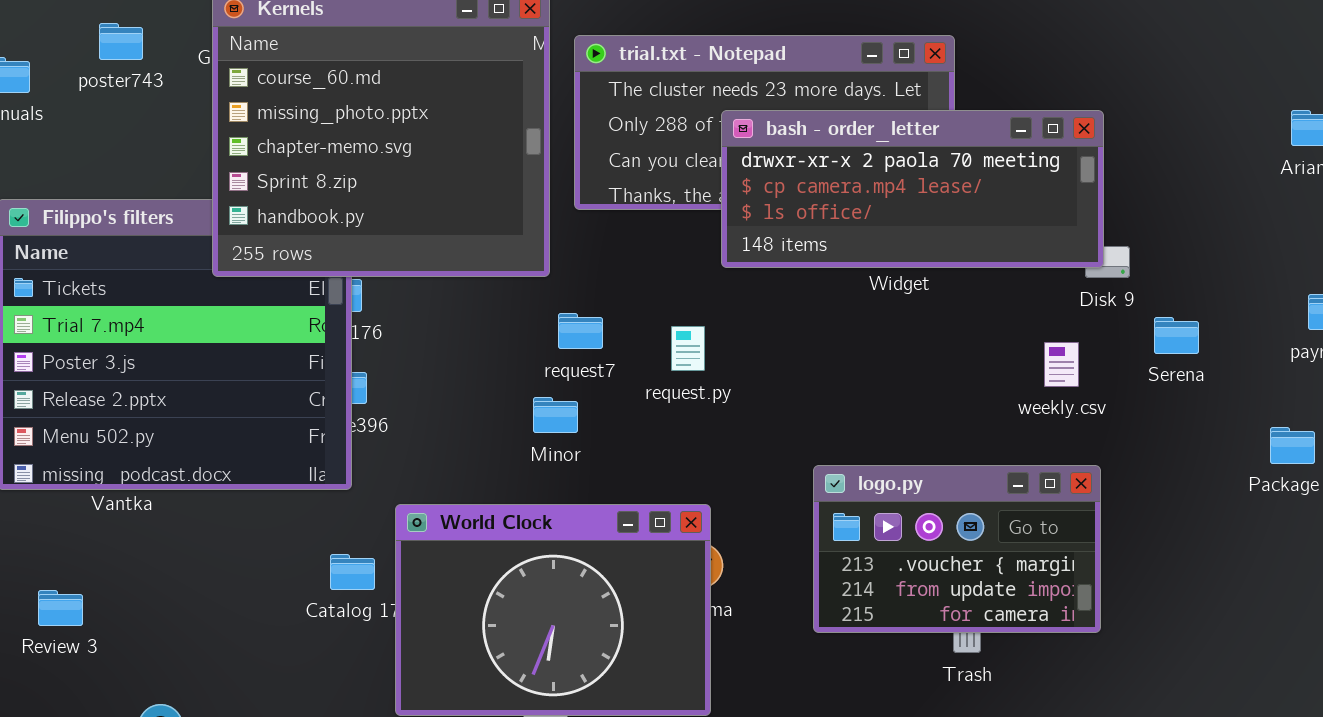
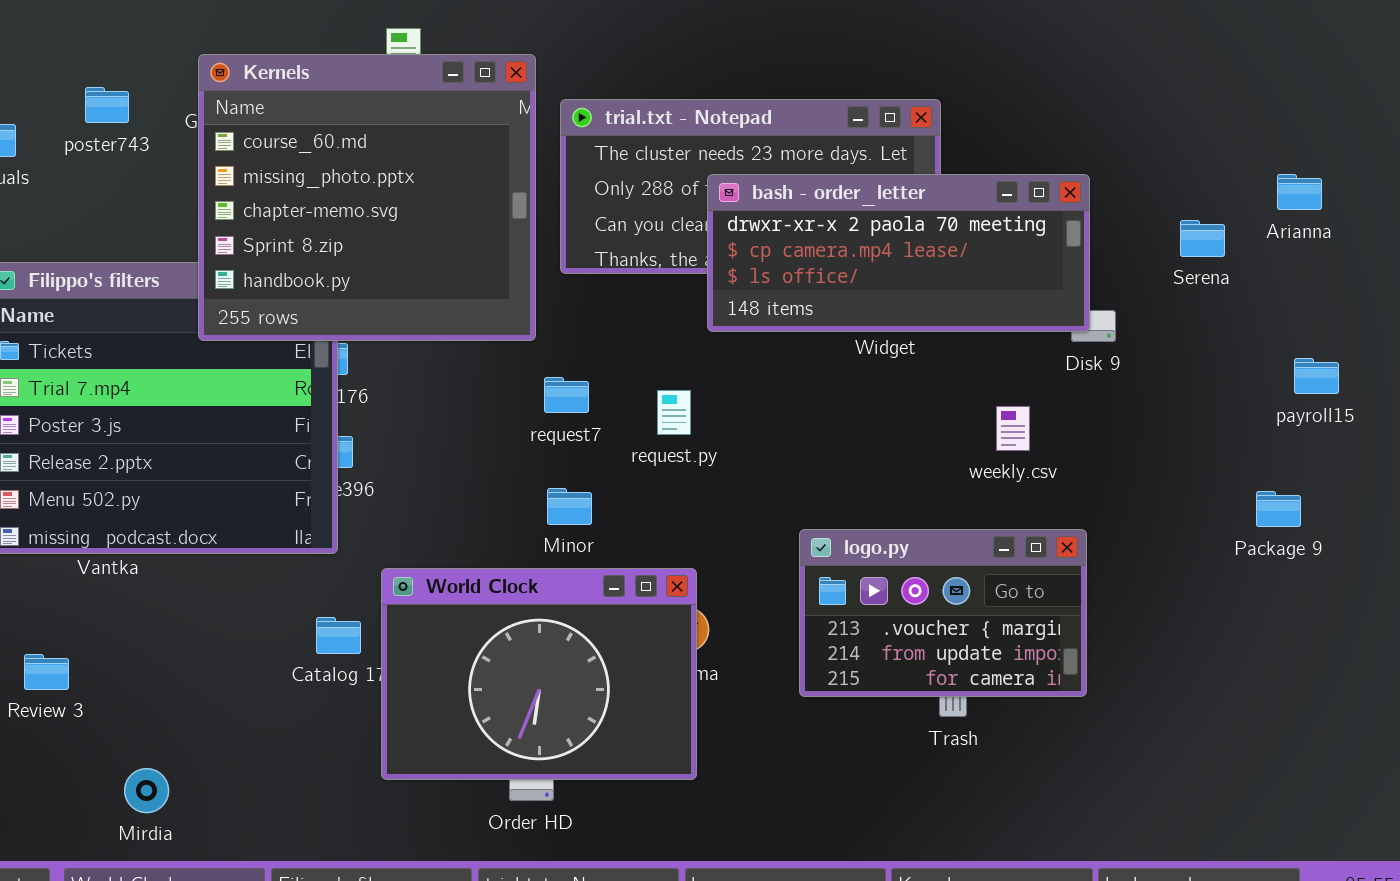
Serena: [1154,317,1199,354] -> [1180,220,1225,257], moved
weekly.csv: [1044,342,1079,387] -> [996,406,1030,451], moved
Minor: [533,397,578,433] -> [547,488,592,525], moved

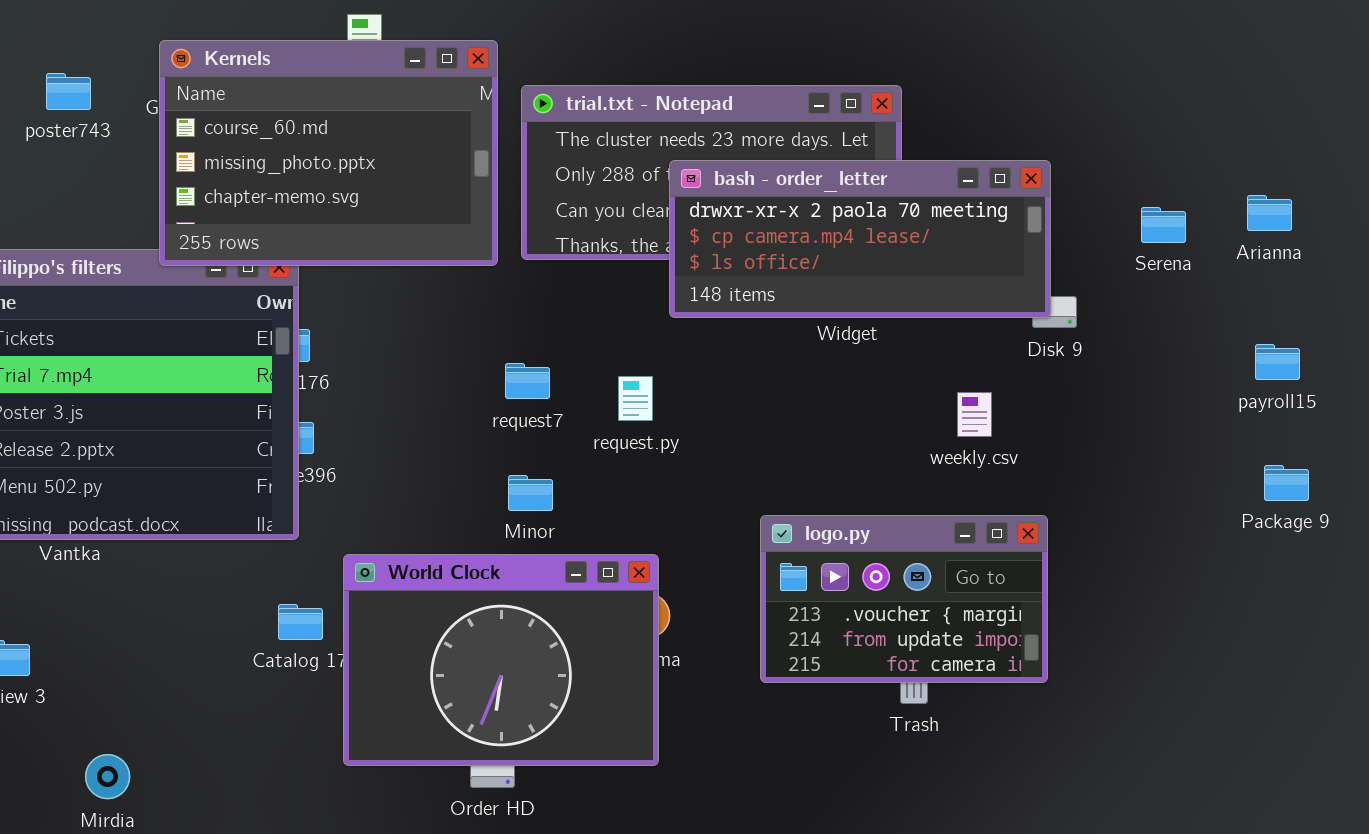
Kernels: [198,54,536,341] -> [159,40,498,266], resized
Arianna: [1277,174,1322,210] -> [1247,195,1292,231], moved
Package 9: [1256,491,1301,527] -> [1264,465,1309,501], moved

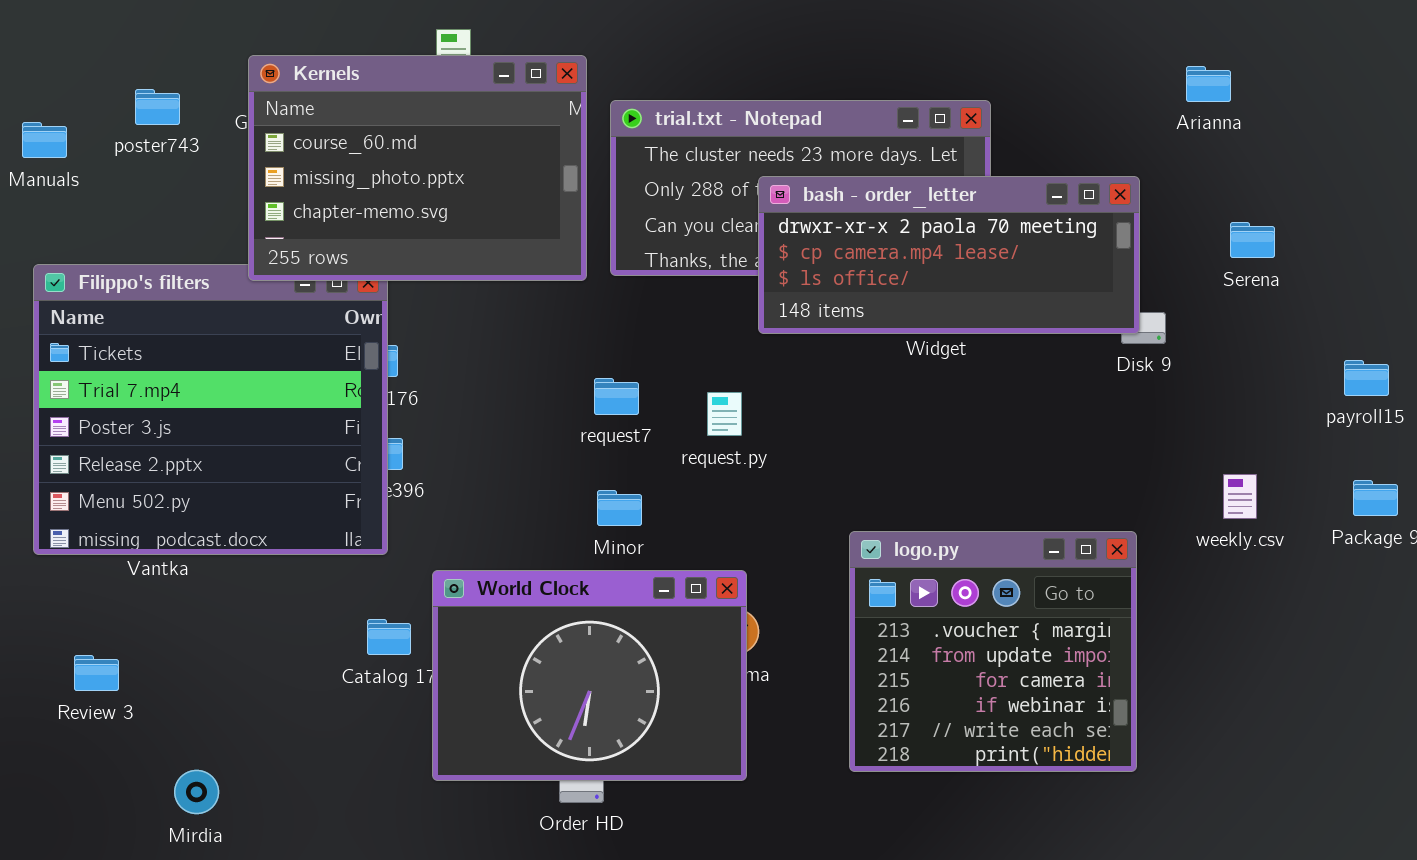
Arianna: [1247,195,1292,231] -> [1186,66,1231,102], moved
weekly.csv: [957,392,992,437] -> [1223,474,1257,519], moved
logo.py: [760,515,1048,683] -> [849,531,1137,772], resized

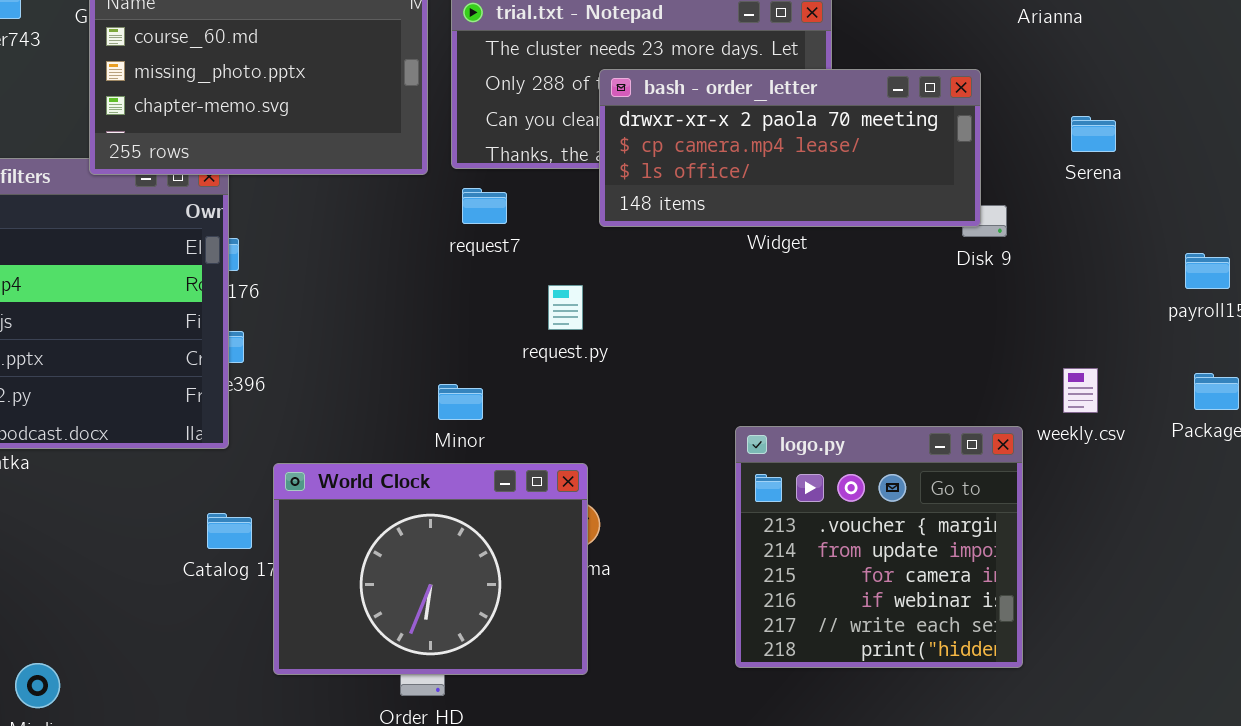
request7: [594,378,639,415] -> [462,188,507,224], moved
logo.py: [849,531,1137,772] -> [735,426,1023,668], moved

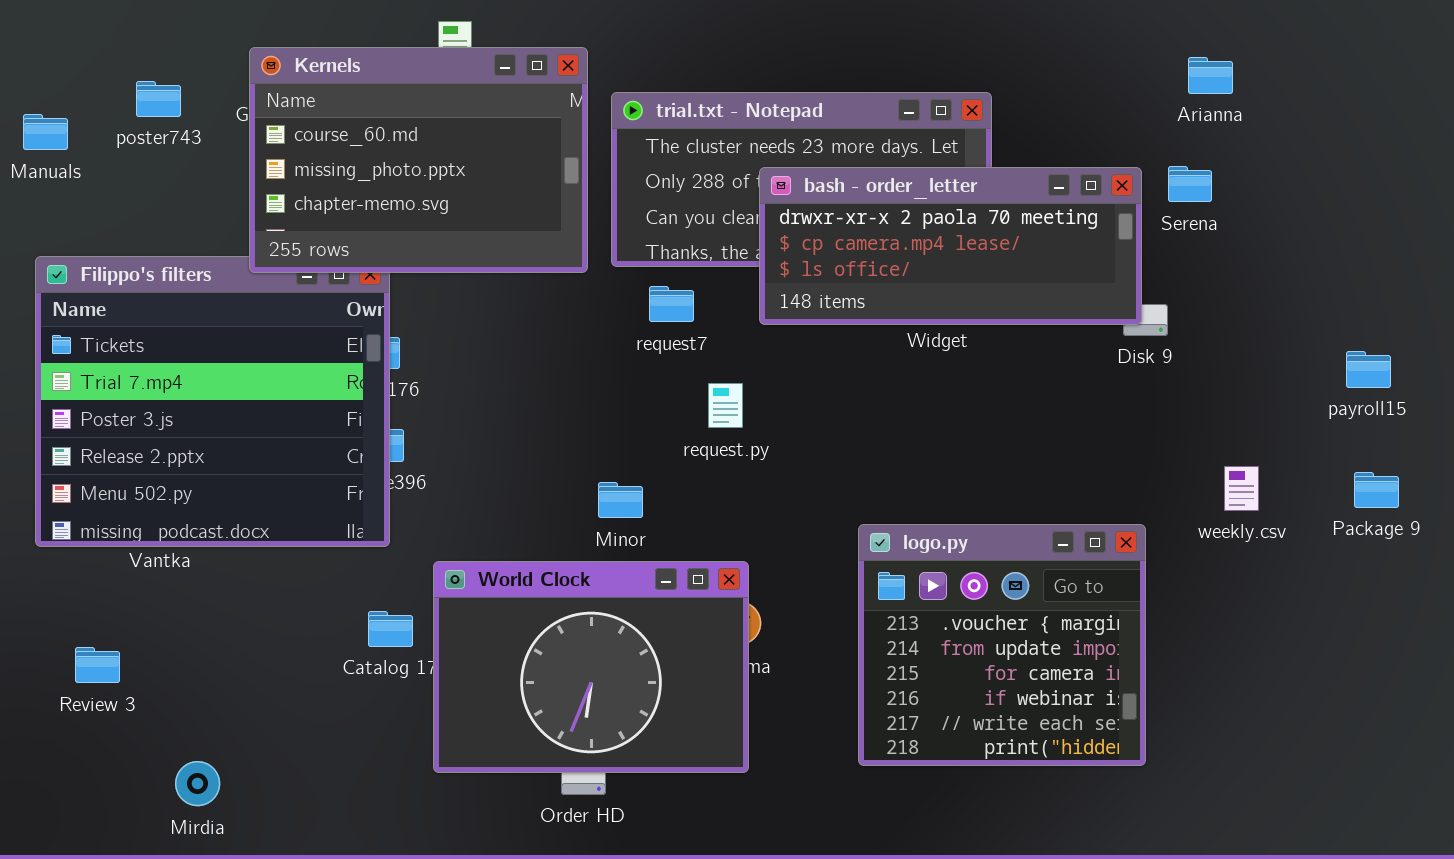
Serena: [1071,116,1116,152] -> [1168,166,1212,202], moved
request7: [462,188,507,224] -> [649,286,694,322], moved
logo.py: [735,426,1023,668] -> [858,524,1146,766], moved

